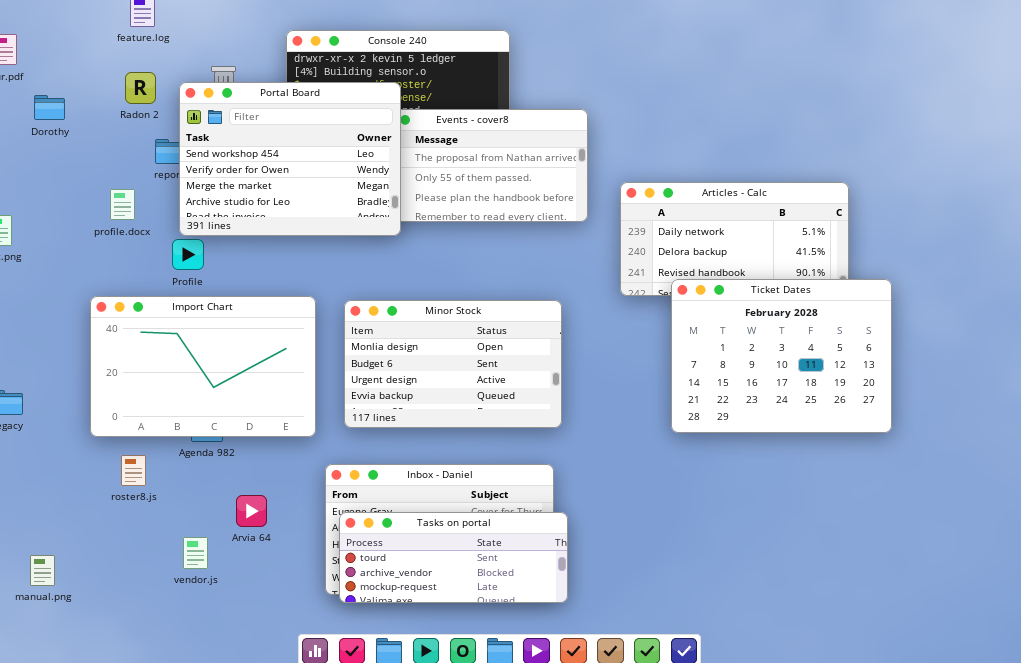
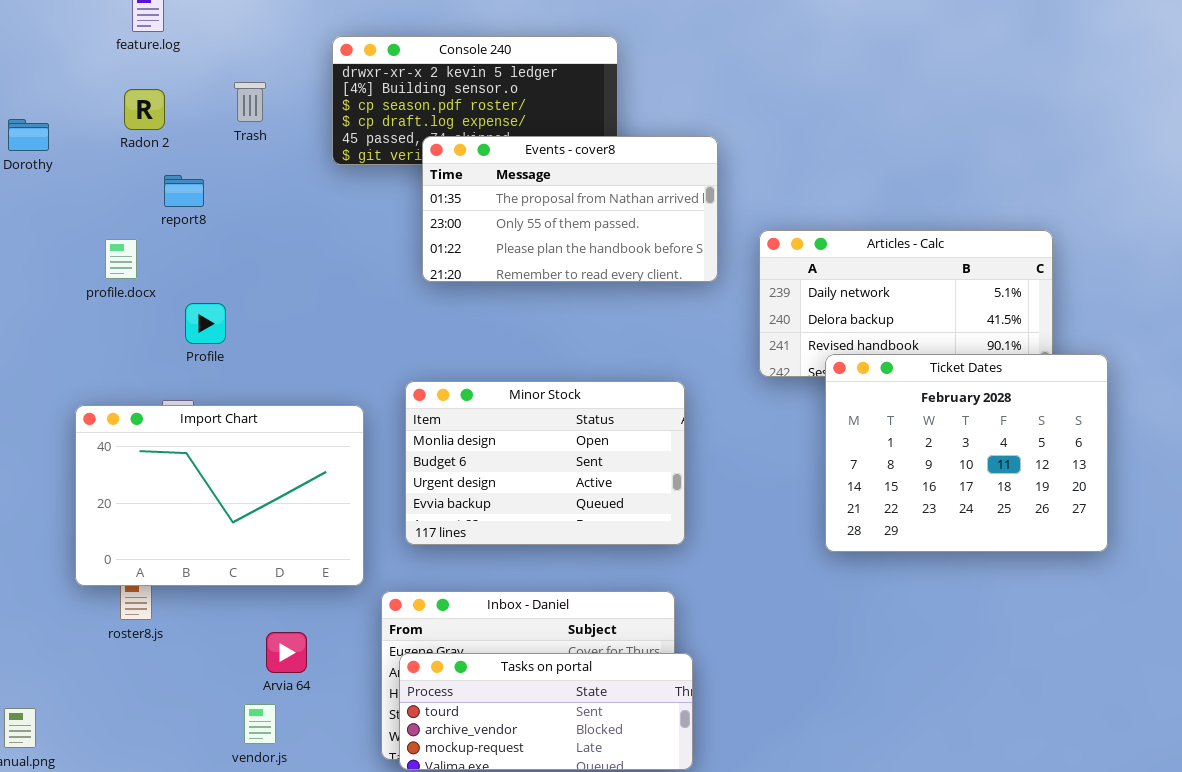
Portal Board: [179,82,401,236] -> none, closed
Import Chart: [90,296,316,437] -> [75,405,364,586], moved
vendor.js: [183,537,208,569] -> [244,704,276,744], moved

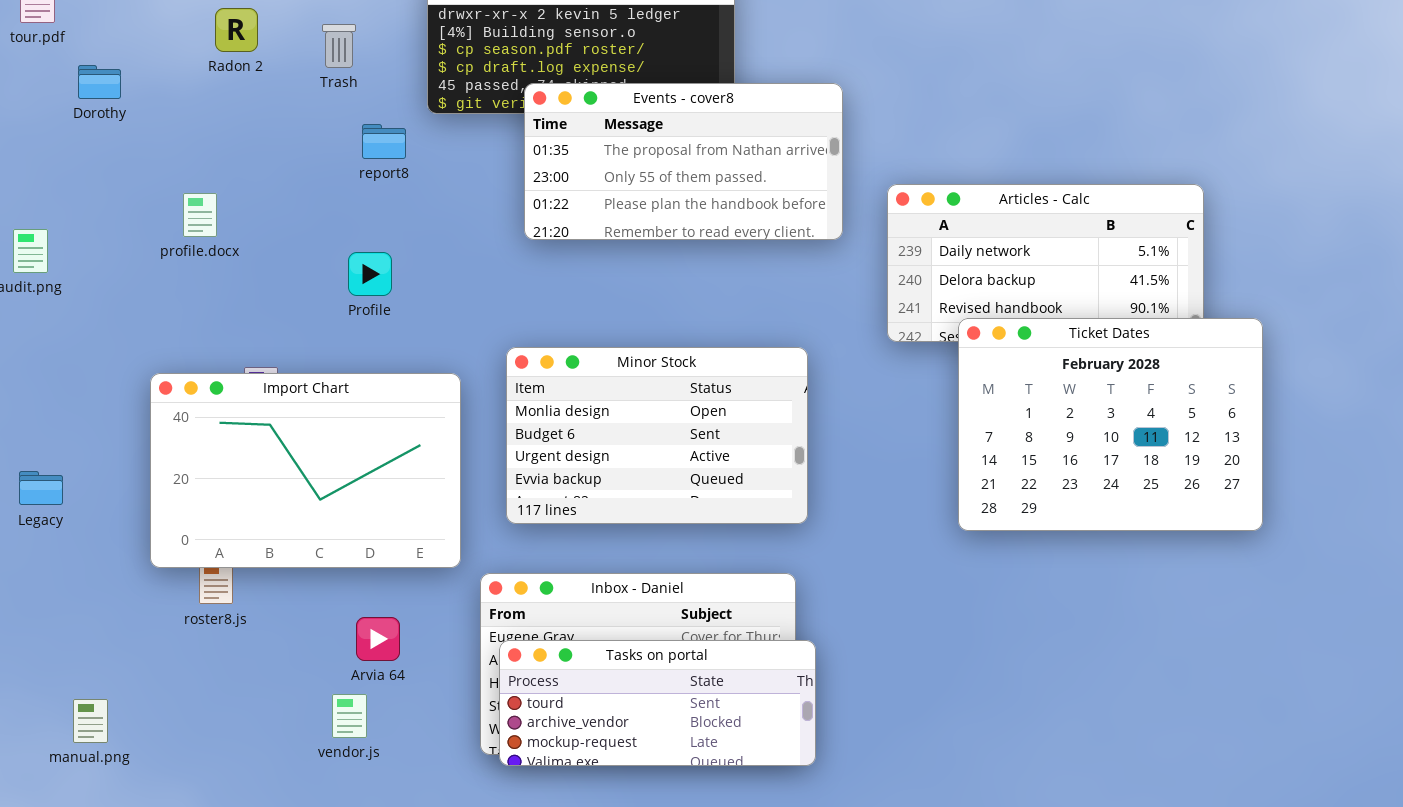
Radon 2: [124,89,165,130] -> [215,8,258,52], moved
report8: [164,175,204,207] -> [362,124,406,159], moved
Profile: [185,303,226,344] -> [348,252,392,296], moved

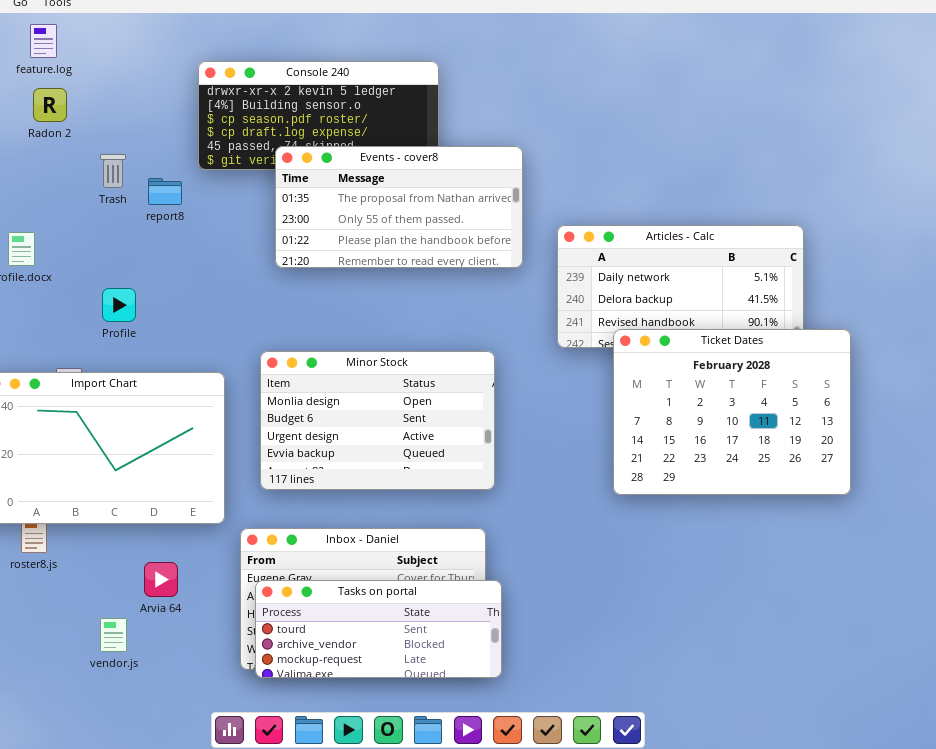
Trash: [322,24,356,68] -> [100,154,126,188], moved
Profile: [348,252,392,296] -> [102,288,136,322], moved
vendor.js: [332,694,367,738] -> [100,618,127,652], moved

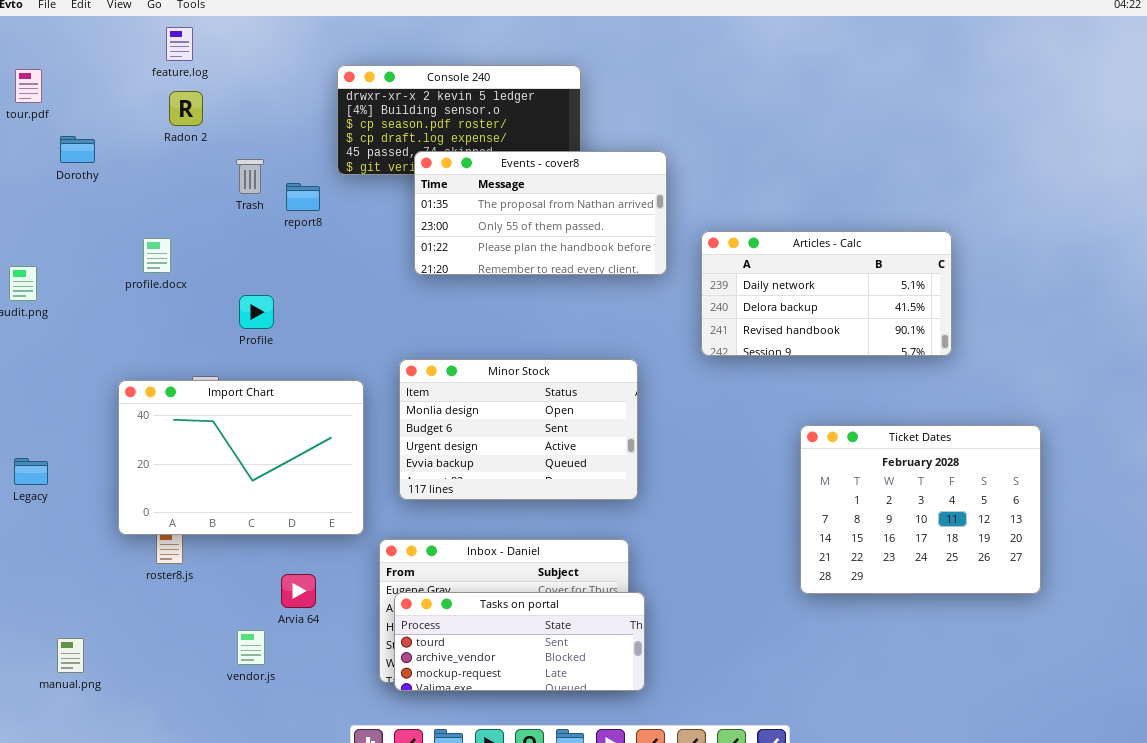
Ticket Dates: [613,329,851,495] -> [800,425,1041,594], moved

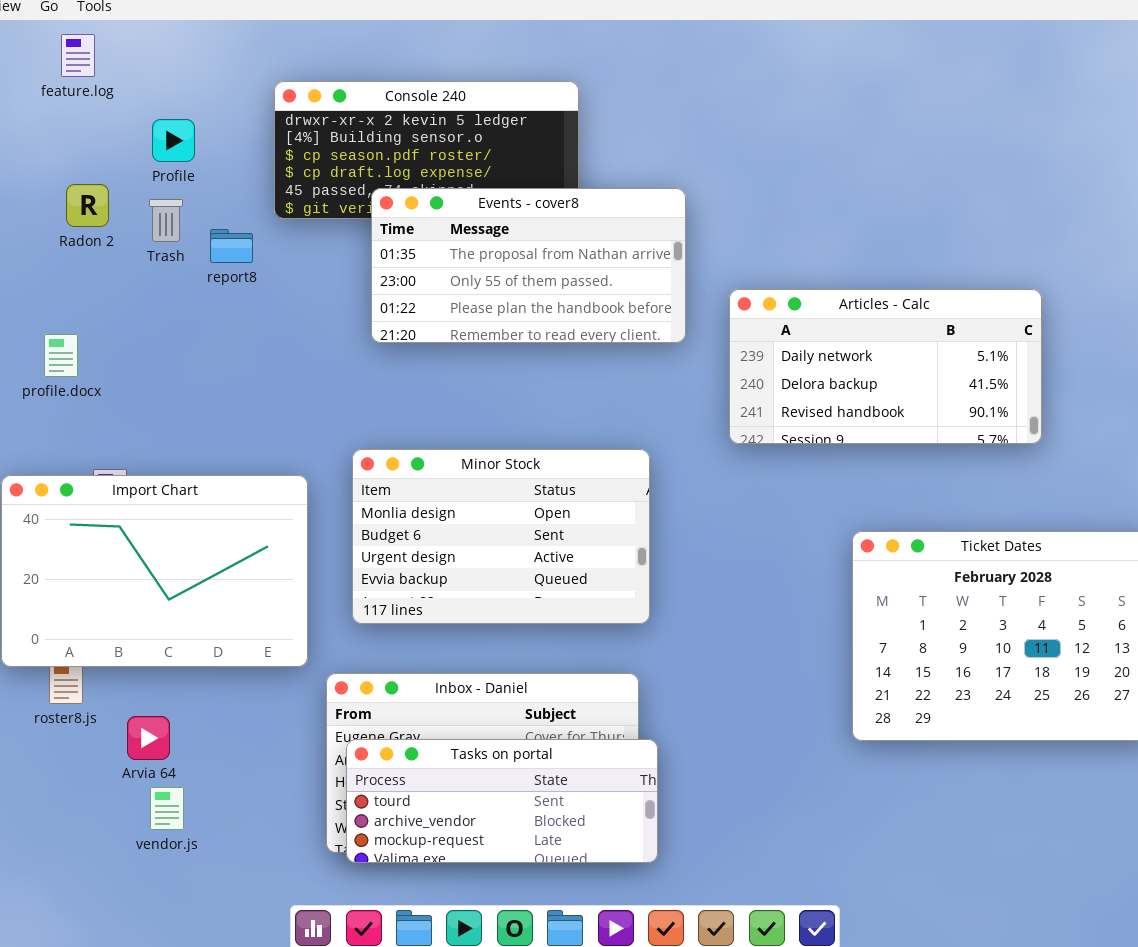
Radon 2: [169,91,203,126] -> [66,184,109,227], moved
profile.docx: [143,238,171,273] -> [44,334,78,377], moved
Profile: [239,295,274,329] -> [152,119,195,162], moved
Arvia 64: [281,574,316,608] -> [127,716,170,760], moved

